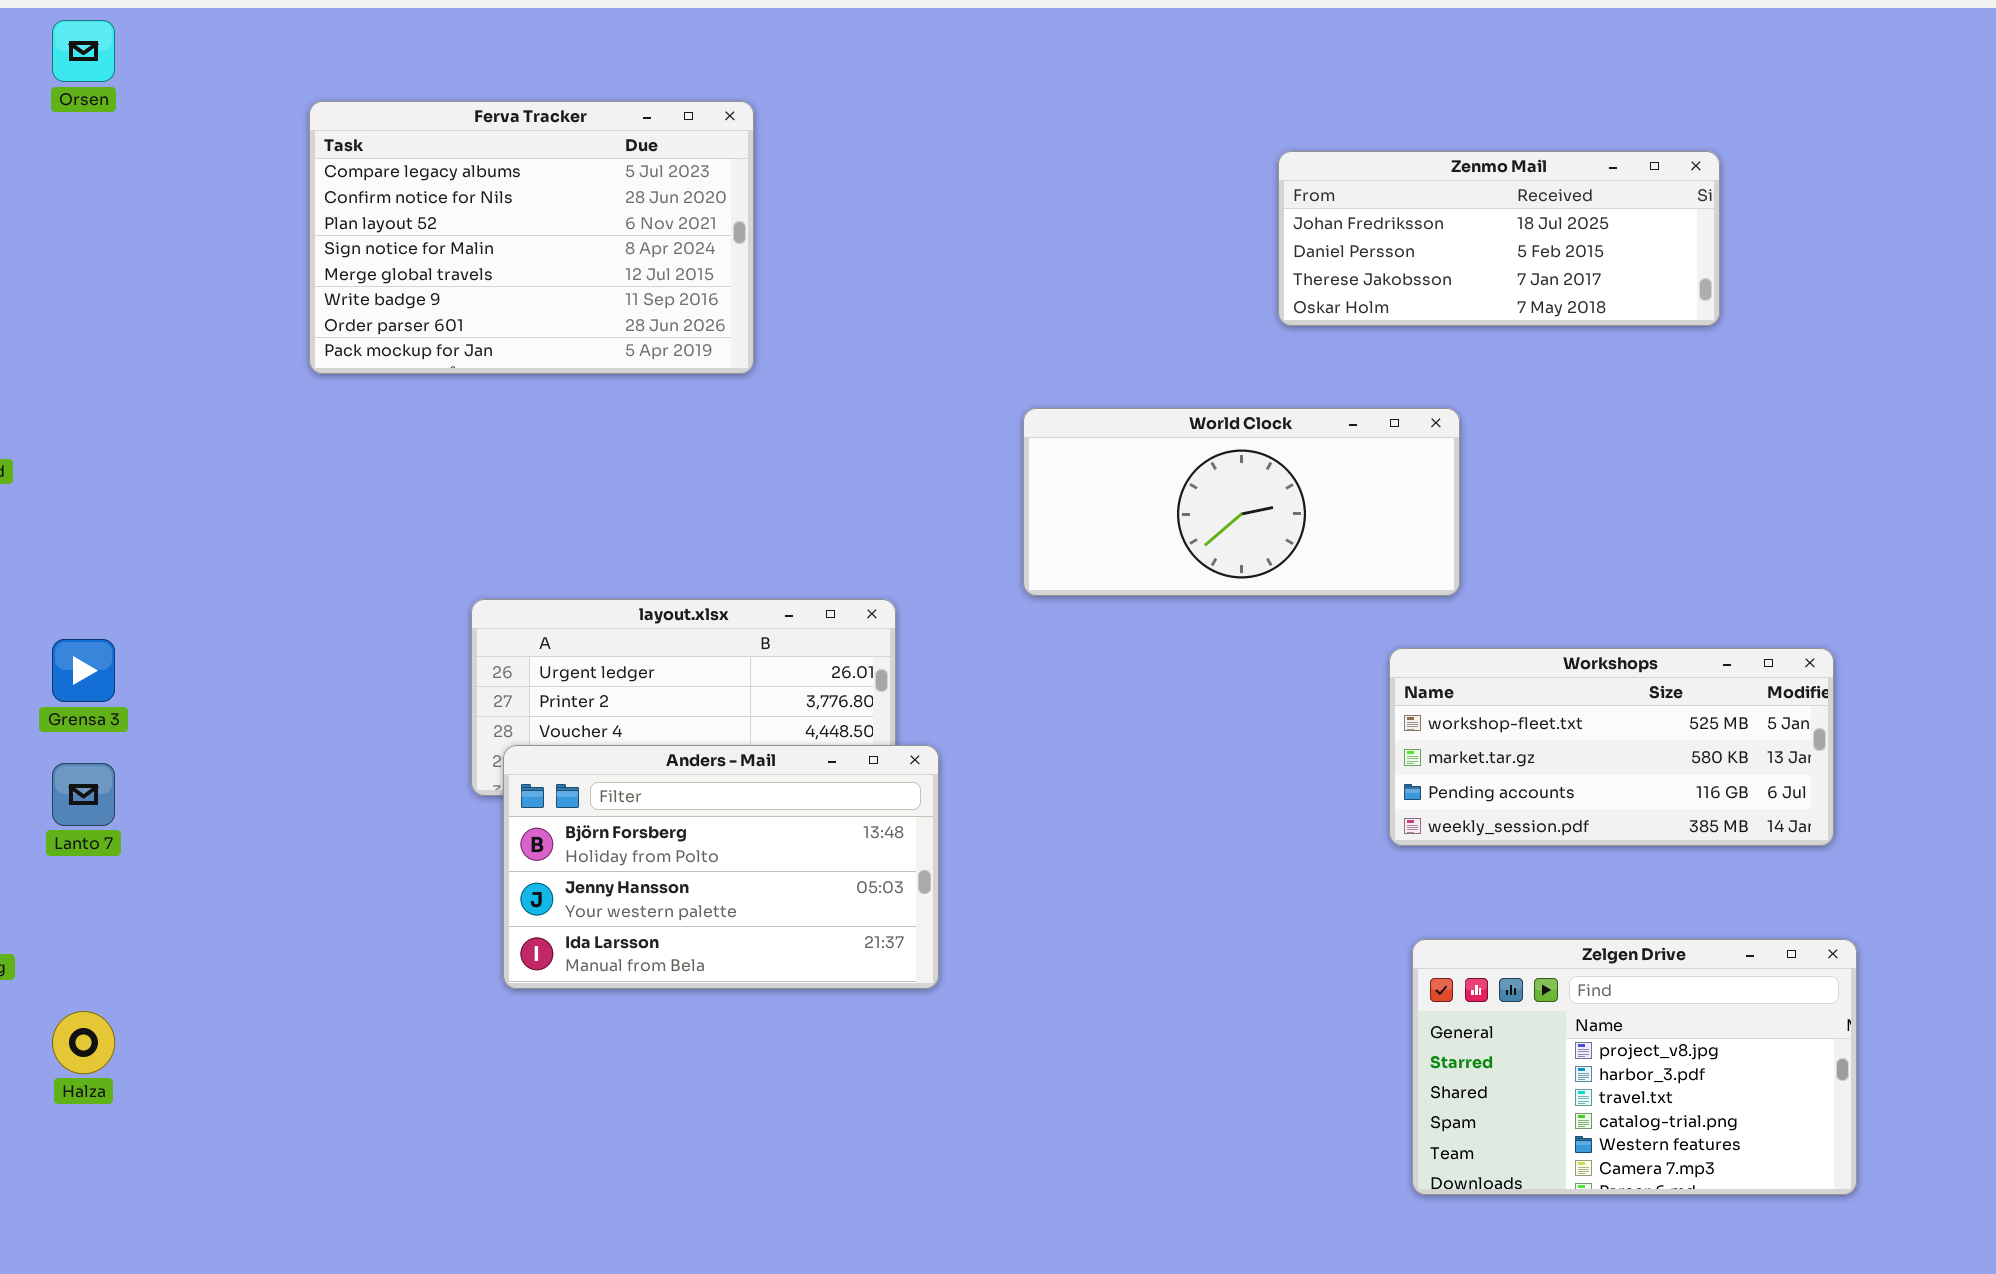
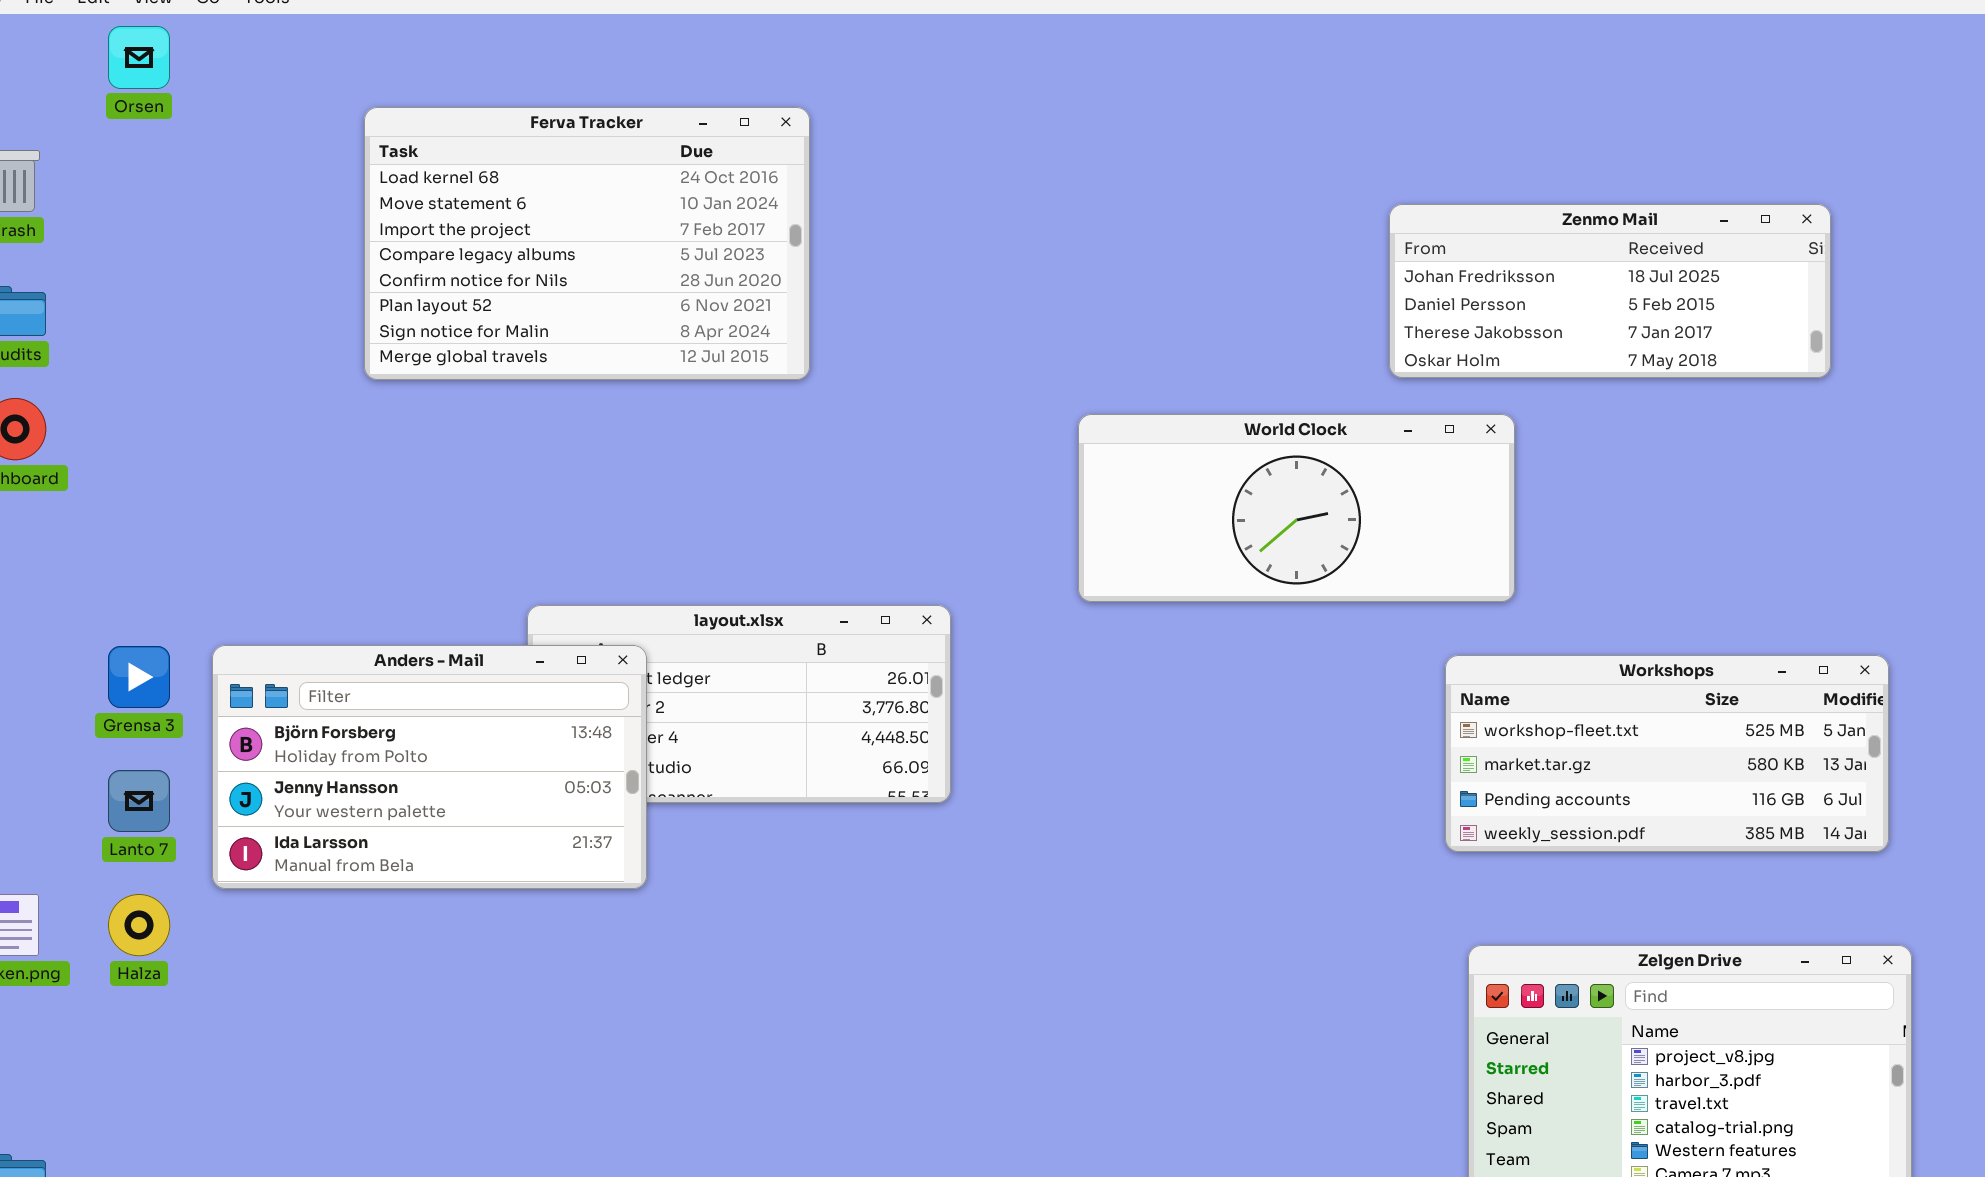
Ferva Tracker: [309,101,754,374] -> [364,107,810,380], scrolled up 3 rows
Zenmo Mail: [1278,151,1720,326] -> [1389,204,1831,378], moved
Anders - Mail: [503,745,939,989] -> [212,645,647,889], moved
Halza: [52,1011,115,1074] -> [108,894,170,956], moved

